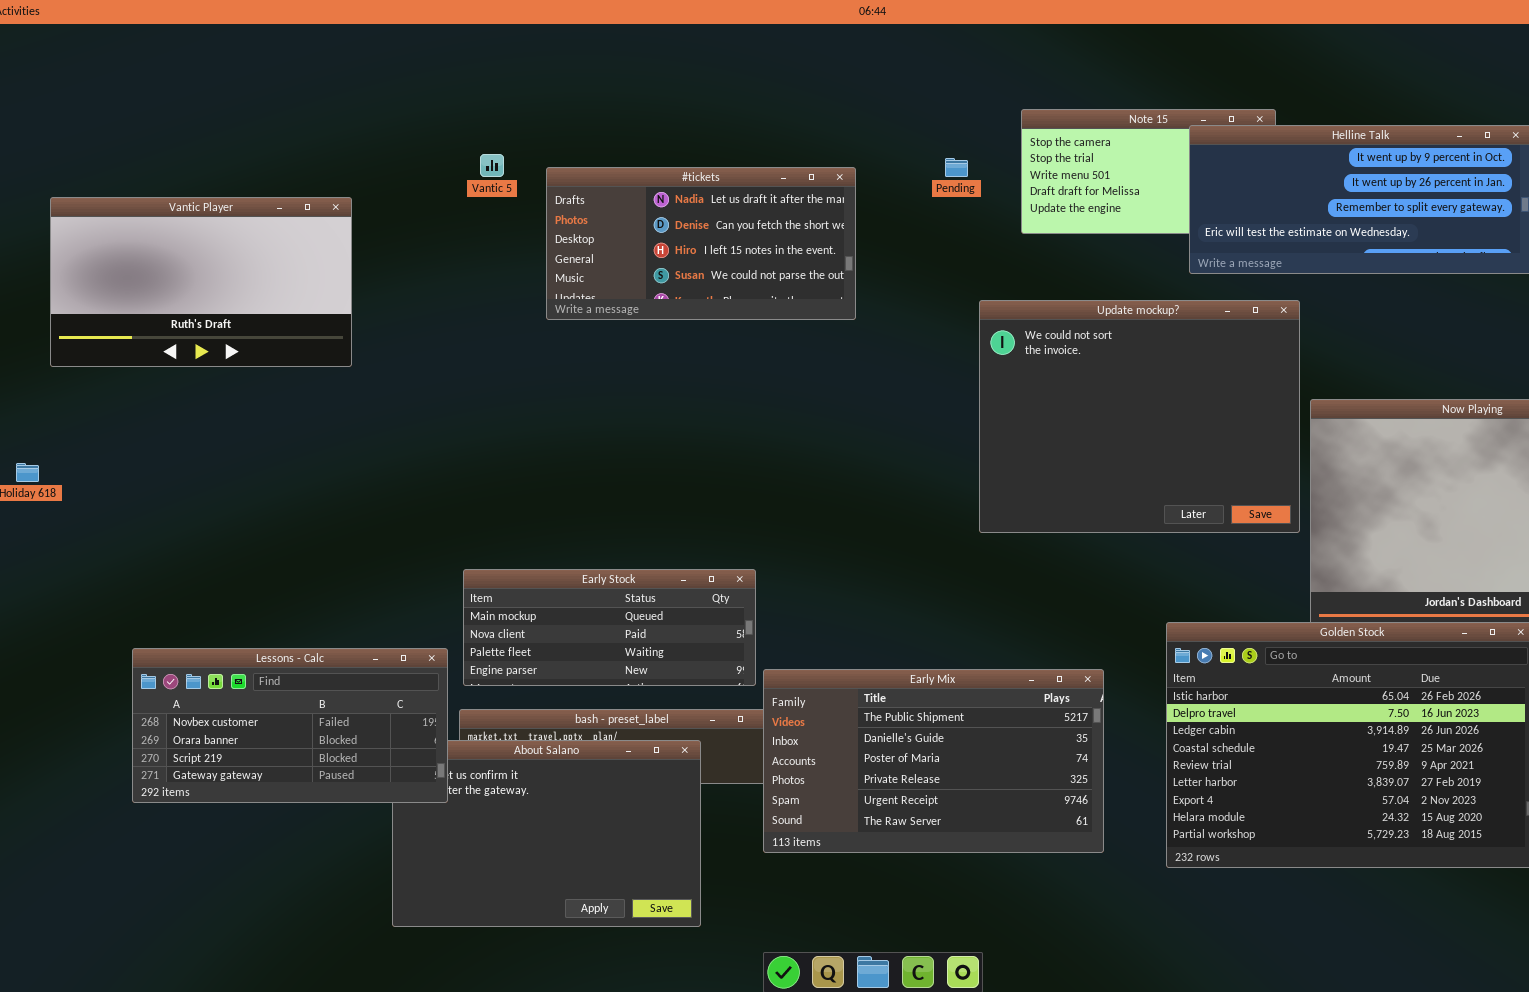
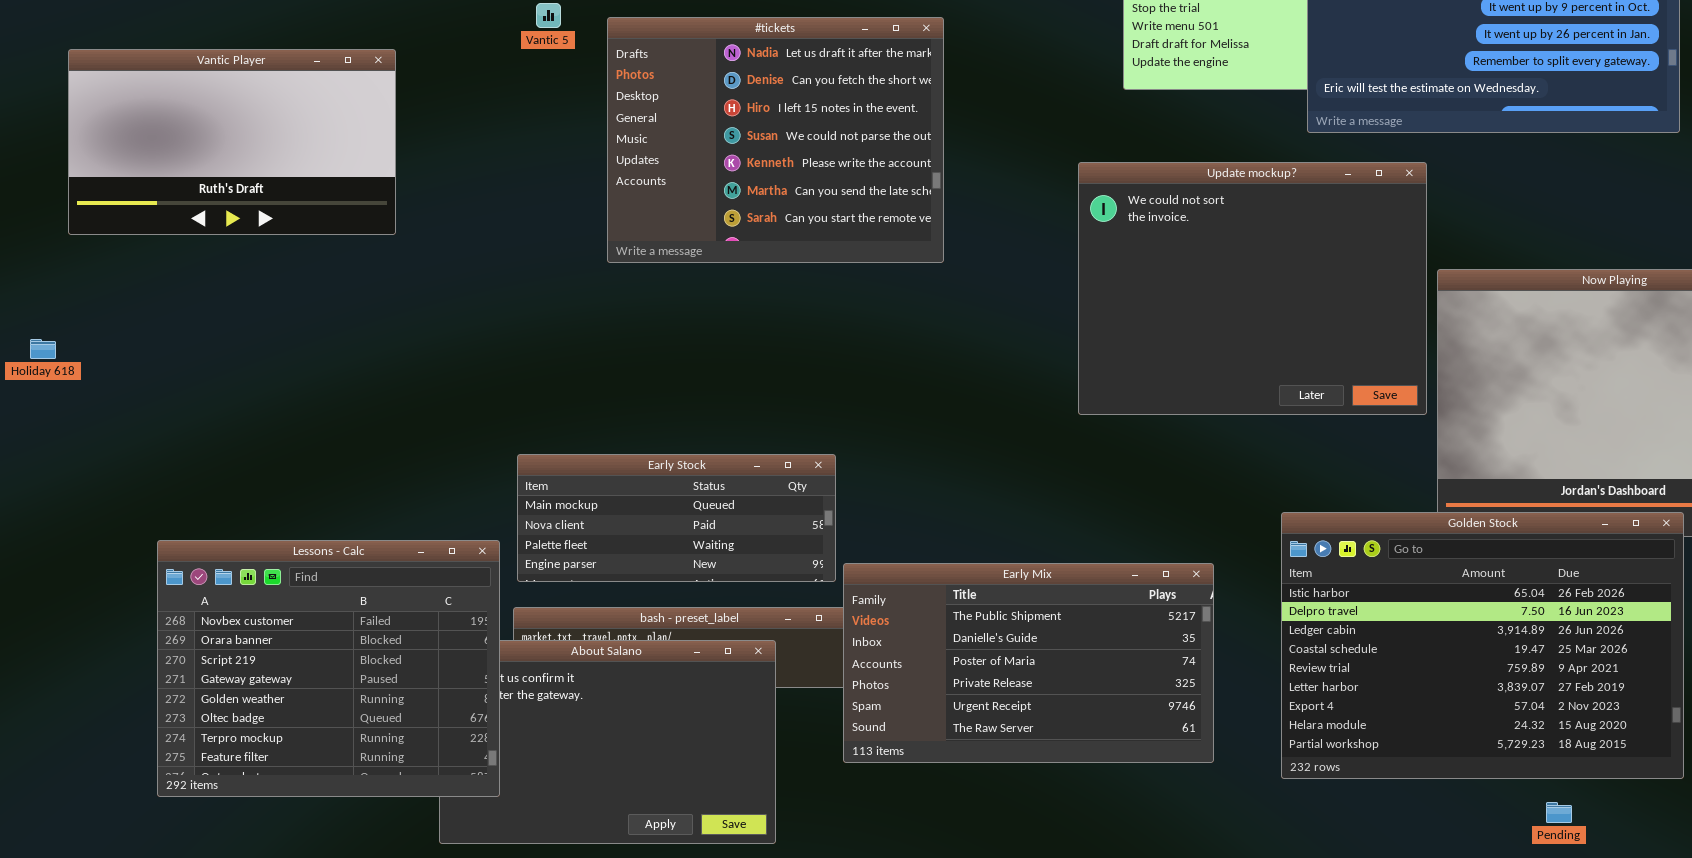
Pending: [945,158,968,177] -> [1546,802,1572,823], moved
#tickets: [546,167,856,320] -> [607,17,944,263], resized
Lessons - Calc: [132,648,448,803] -> [157,540,500,797], resized

